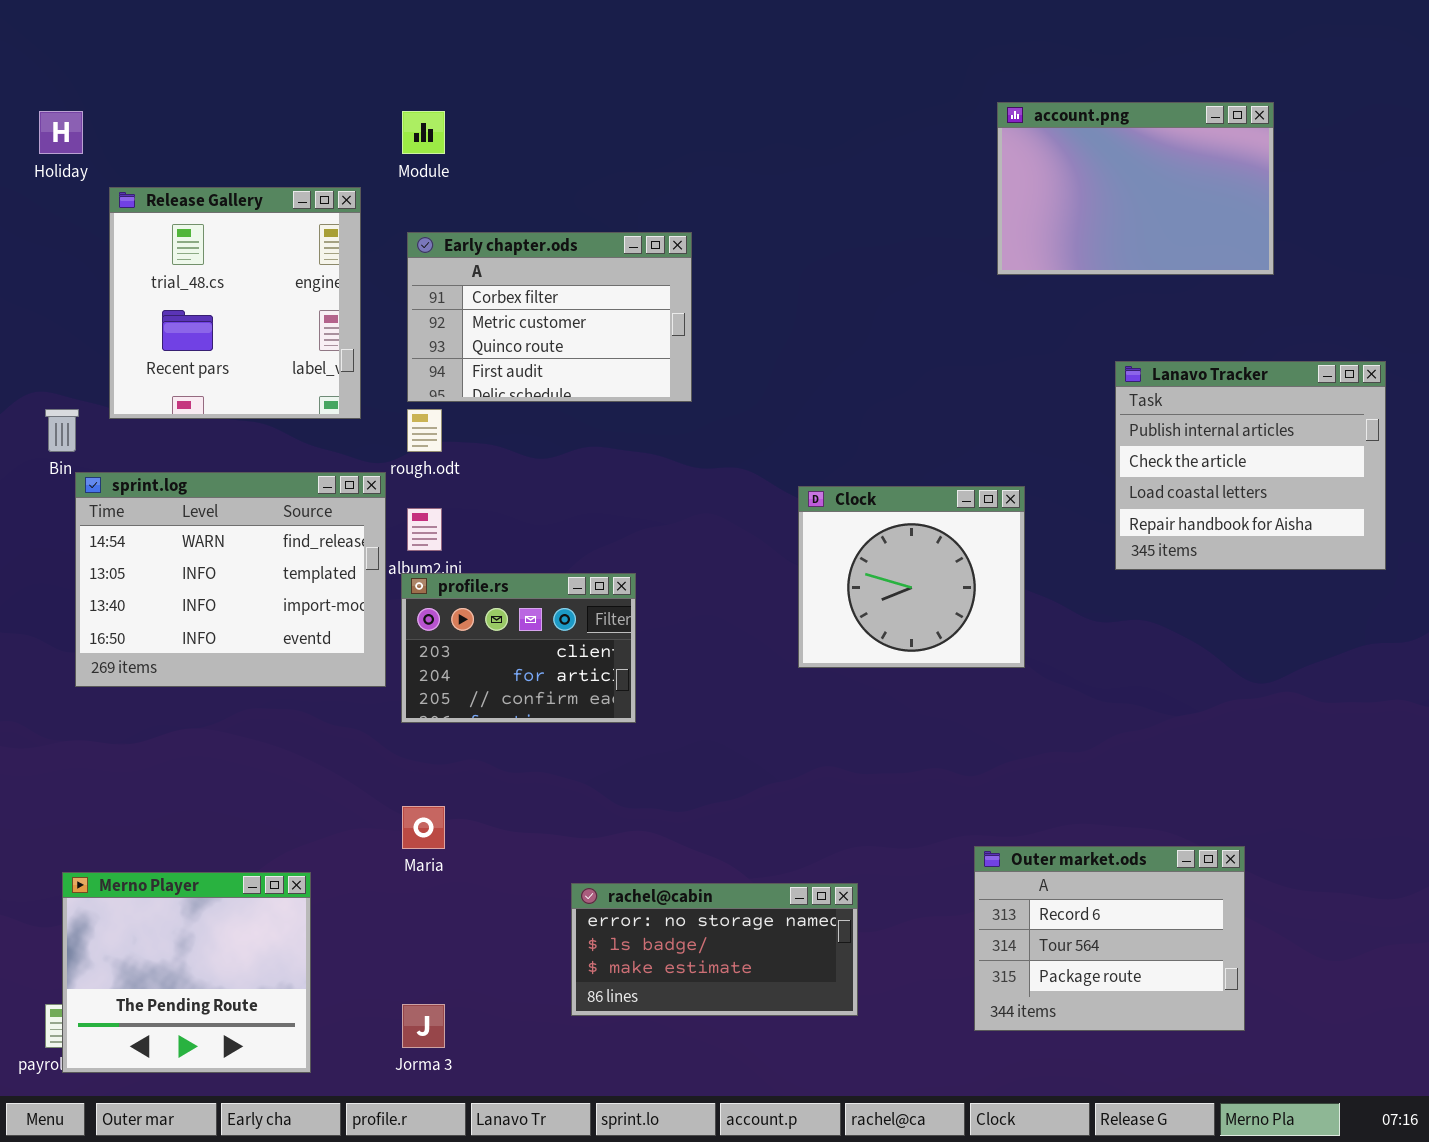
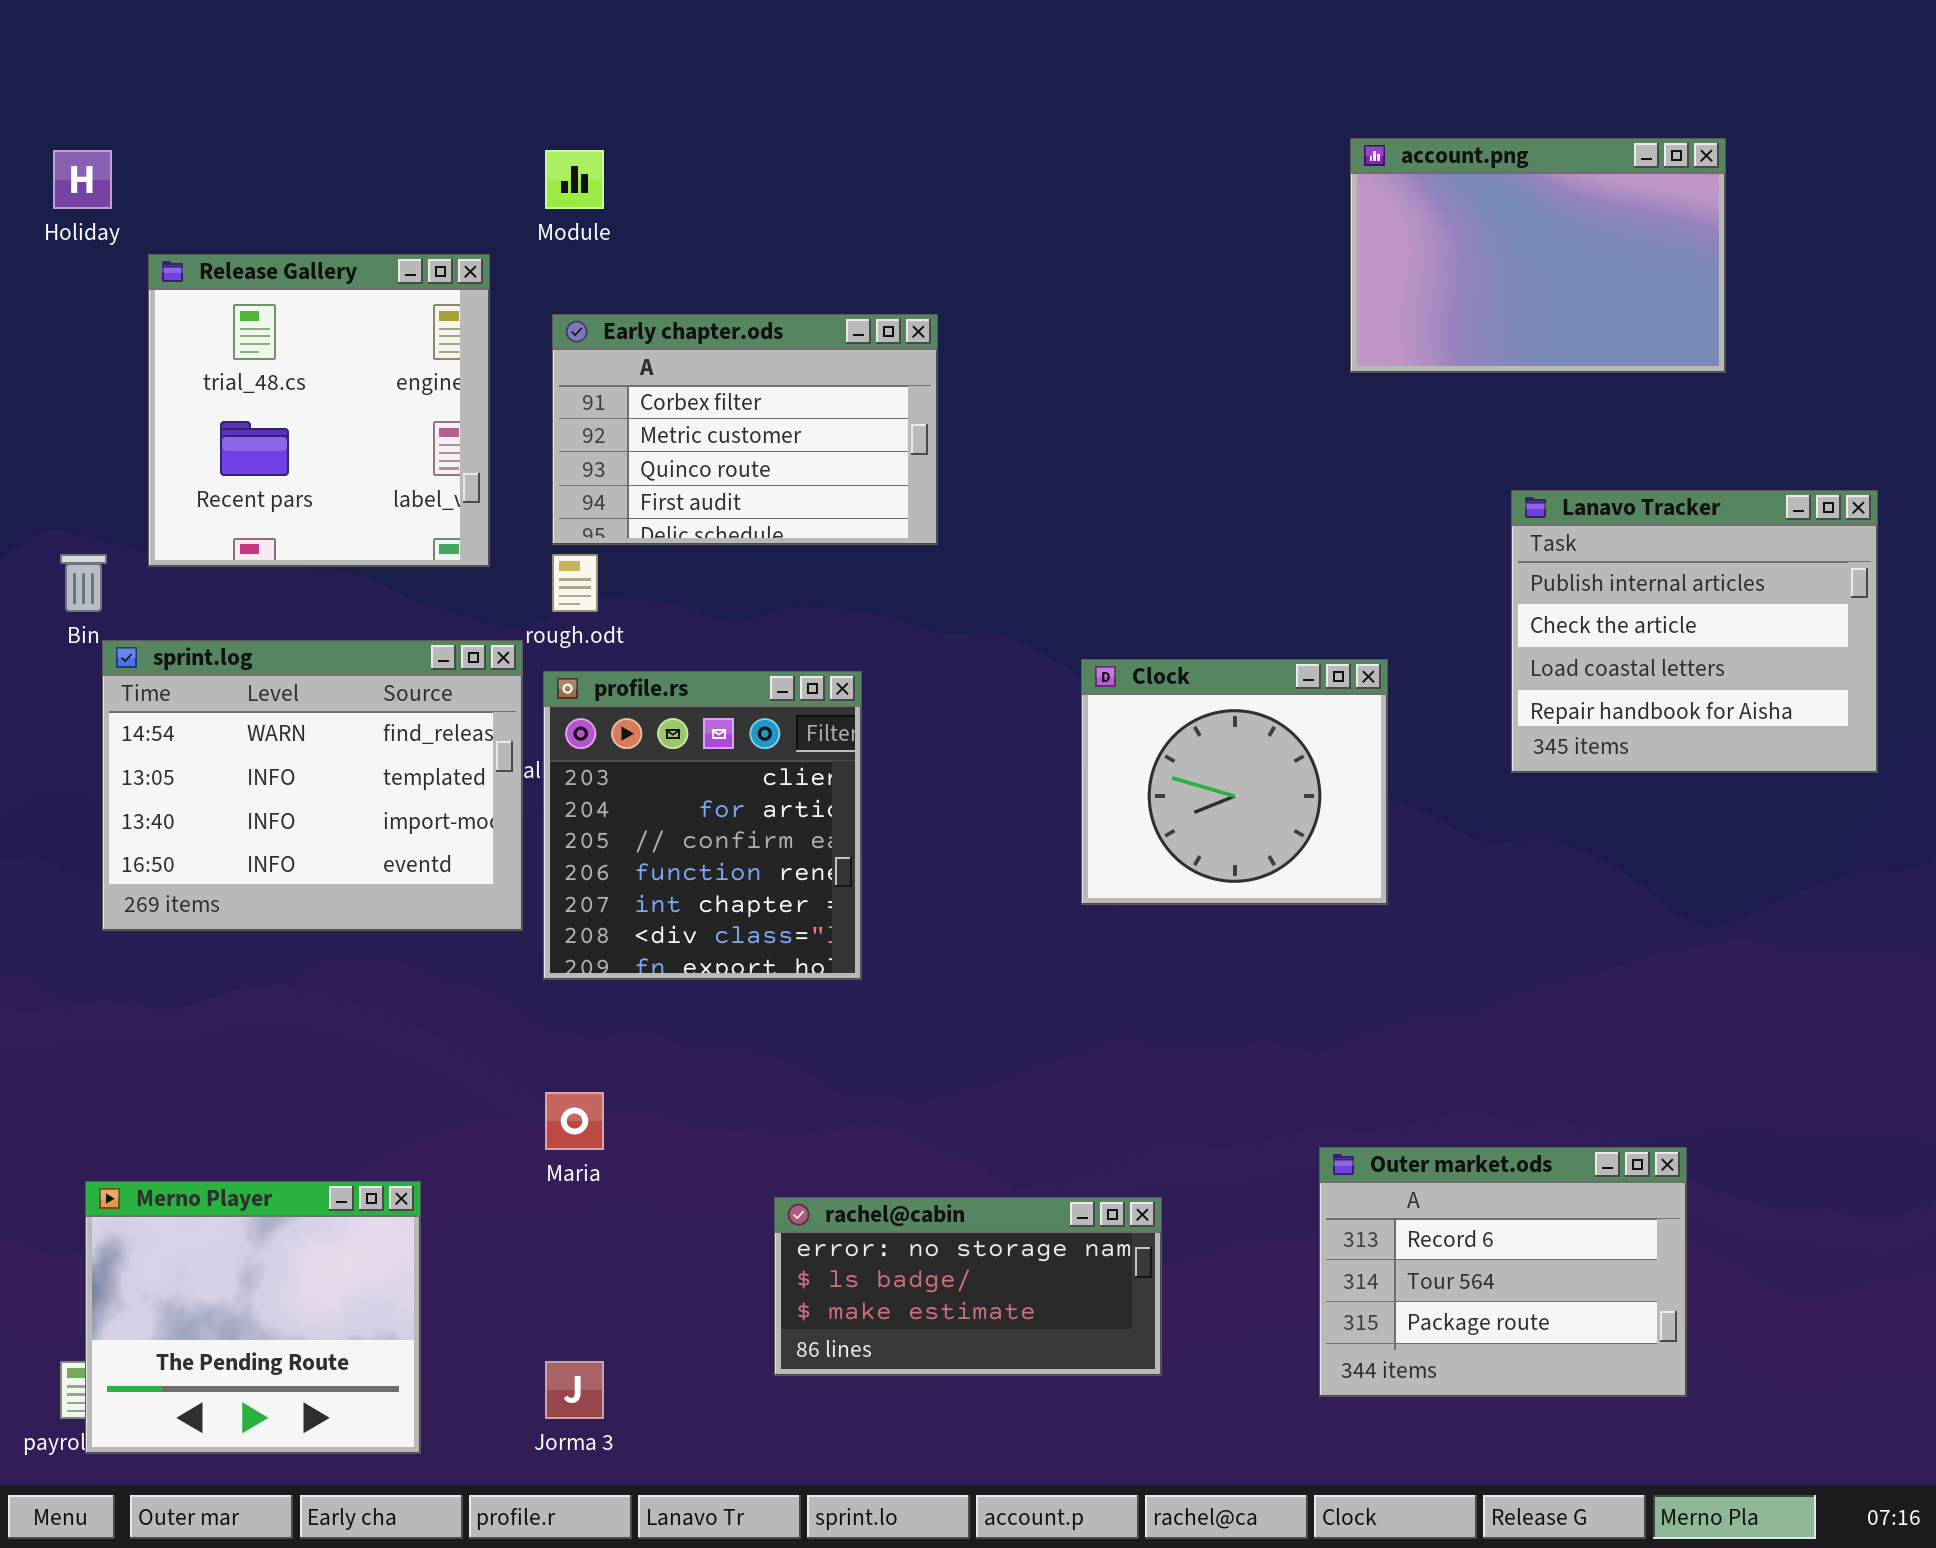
profile.rs: [401,573,636,723] -> [543,671,862,980], resized

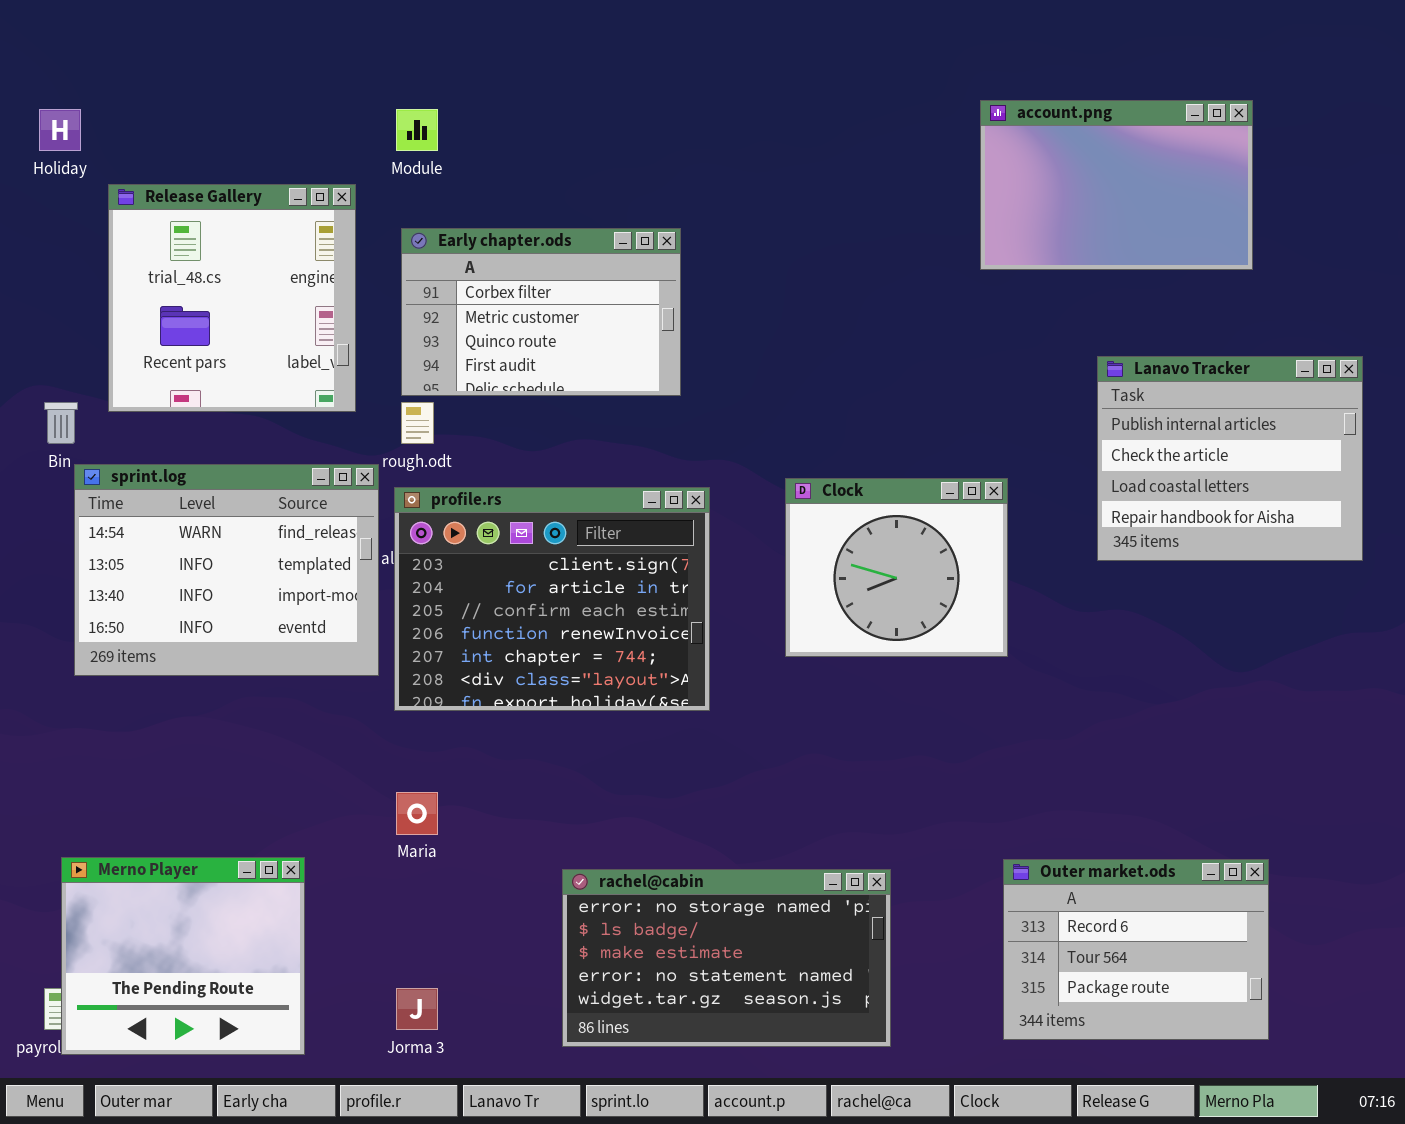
profile.rs: [543,671,862,980] -> [394,487,710,711], resized
Outer market.ods: [1319,1147,1687,1397] -> [1003,859,1269,1040], moved
rachel@cabin: [774,1197,1162,1376] -> [562,869,891,1047], resized

